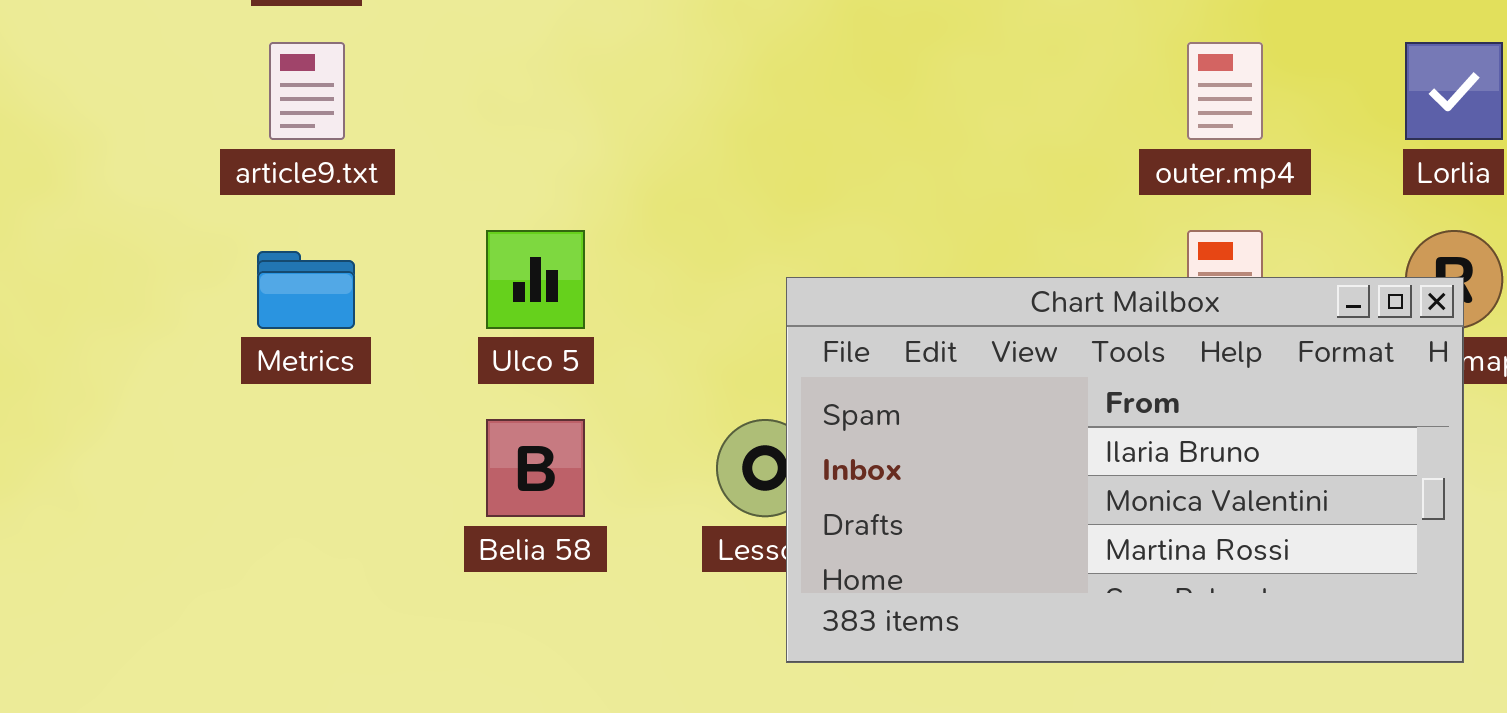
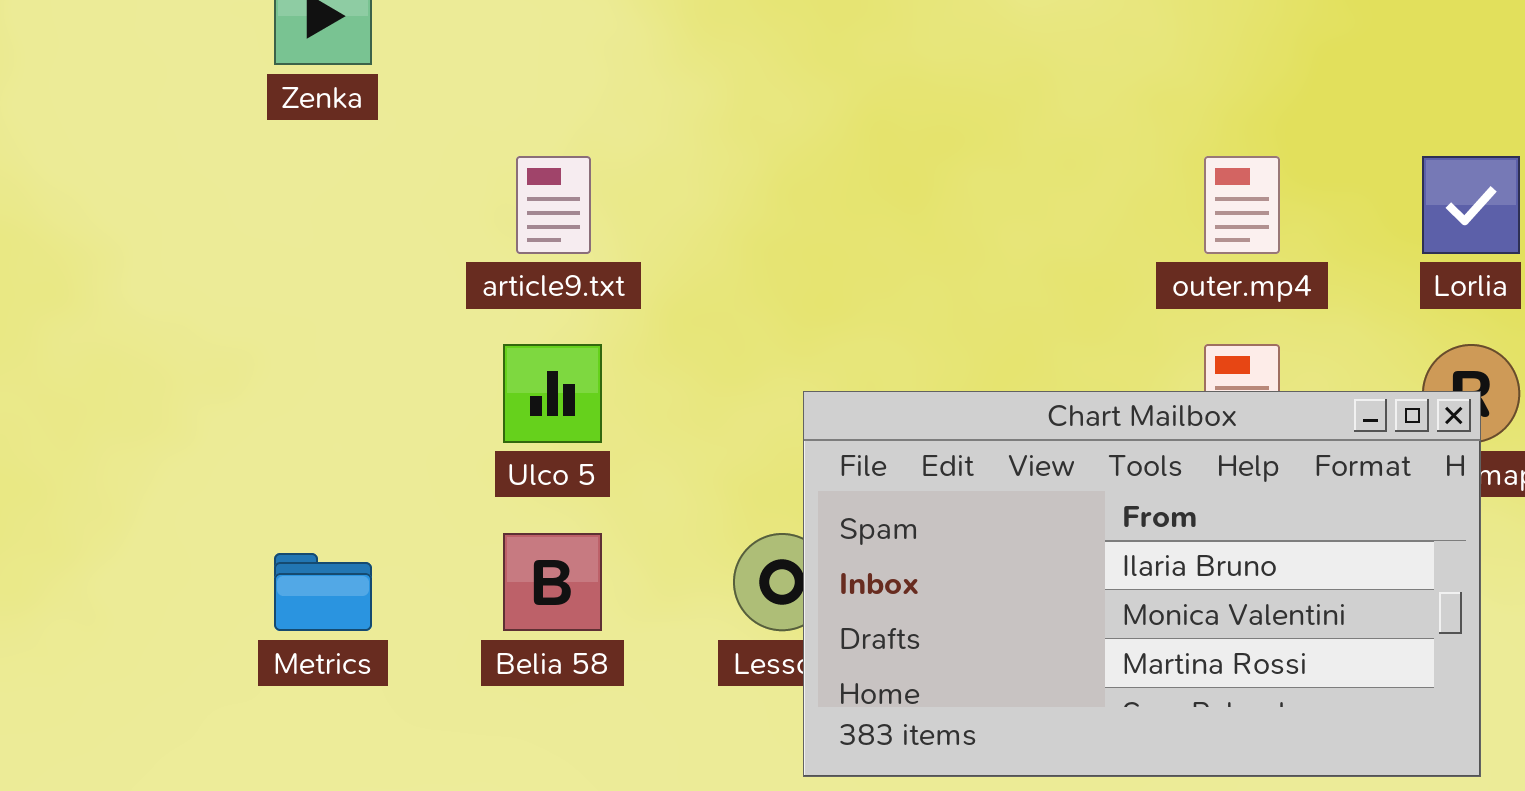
article9.txt: [269,42,345,140] -> [516,156,591,254], moved
Metrics: [257,251,355,329] -> [274,553,372,631], moved

